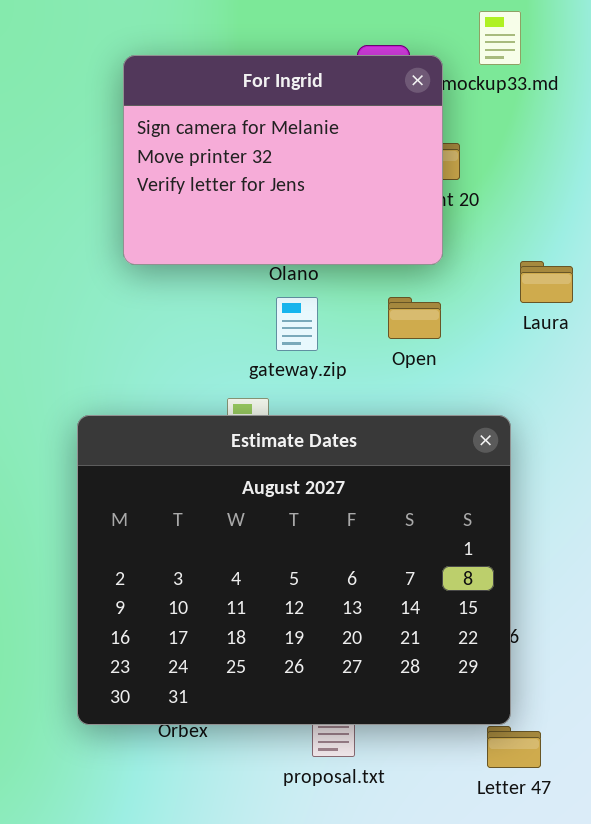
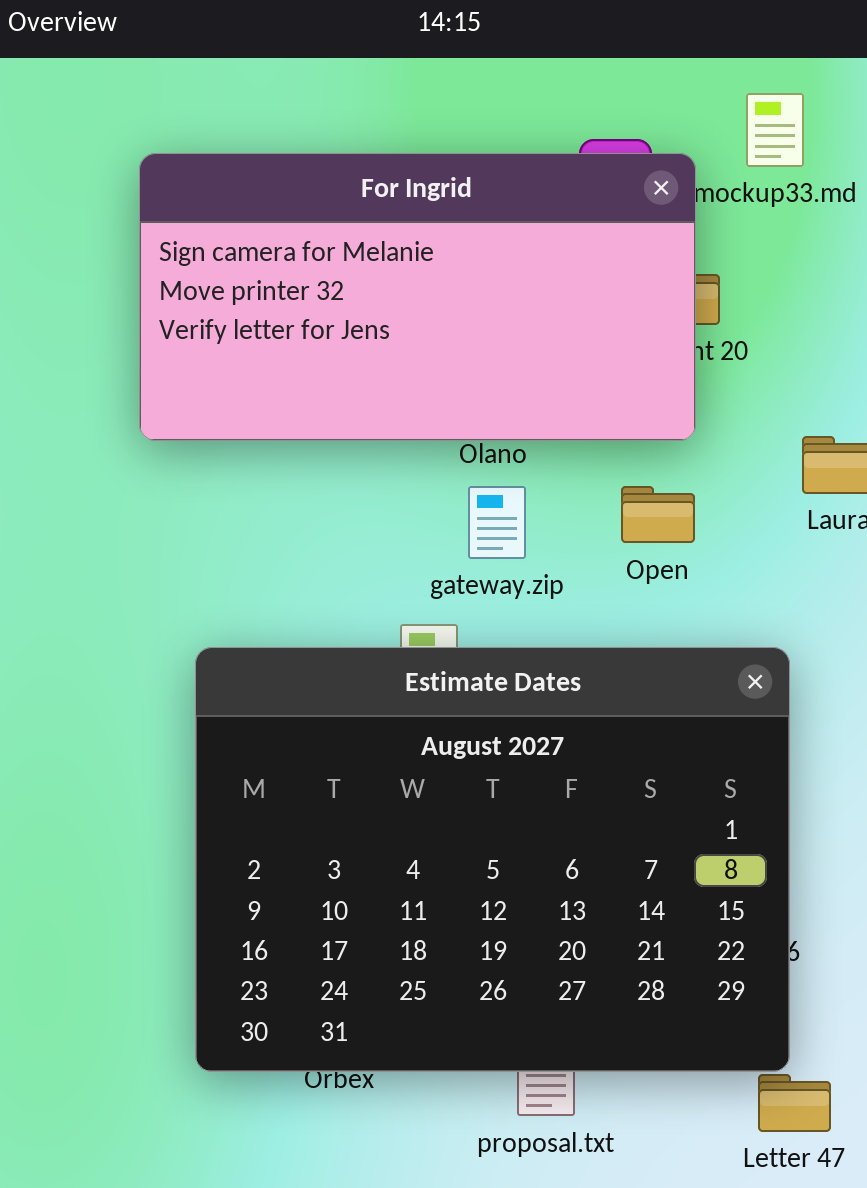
For Ingrid: [123,55,443,265] -> [139,153,696,441], resized

